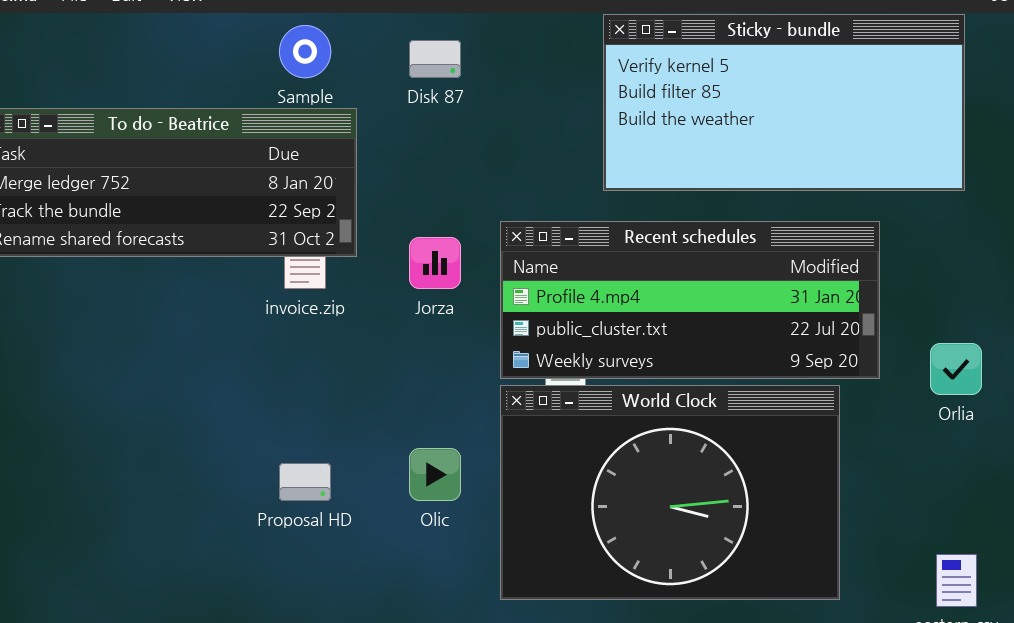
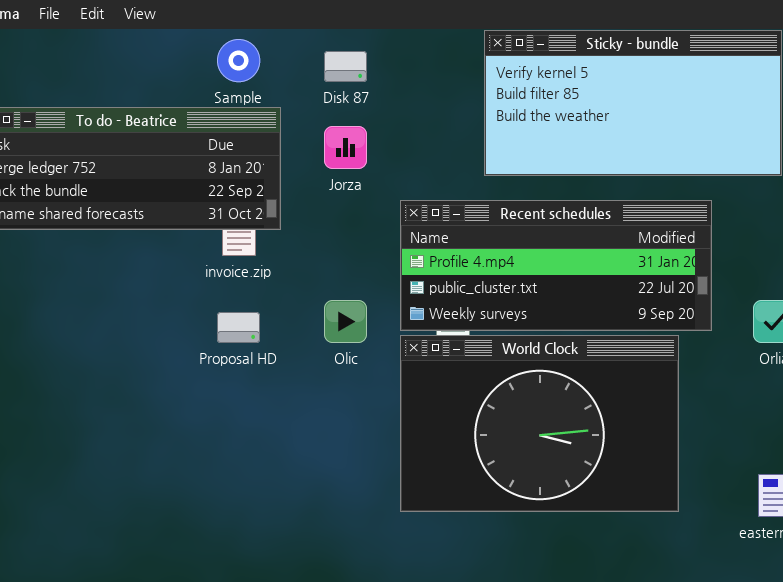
Jorza: [409,237,461,289] -> [324,126,367,169], moved
Olic: [409,448,461,501] -> [324,300,367,343], moved
Proposal HD: [279,463,331,501] -> [217,312,260,343], moved

